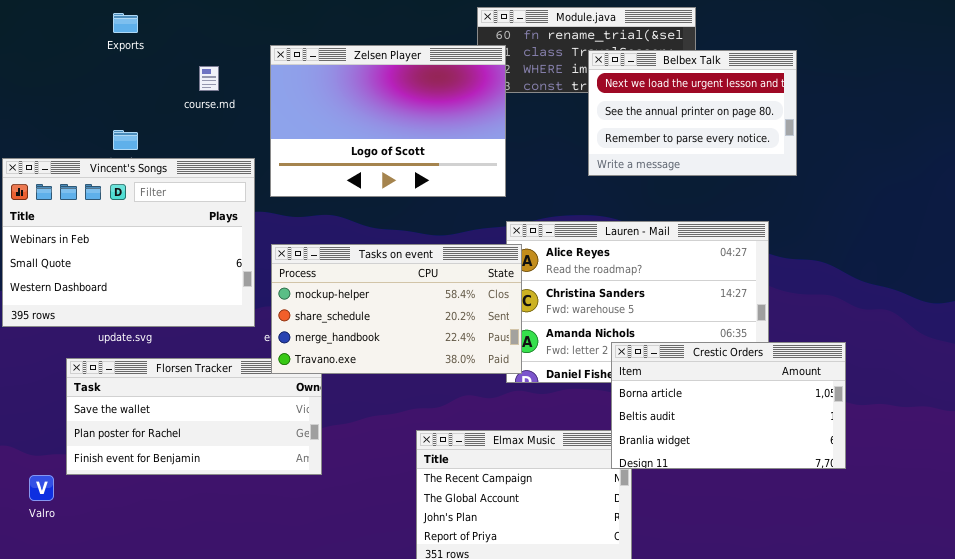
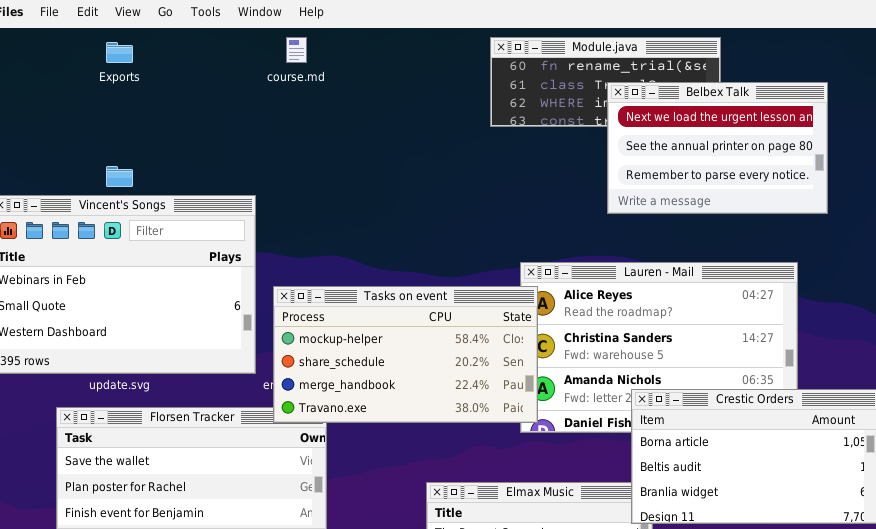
Zelsen Player: [270,45,506,197] -> none, closed
course.md: [199,66,219,91] -> [286,37,307,63], moved

